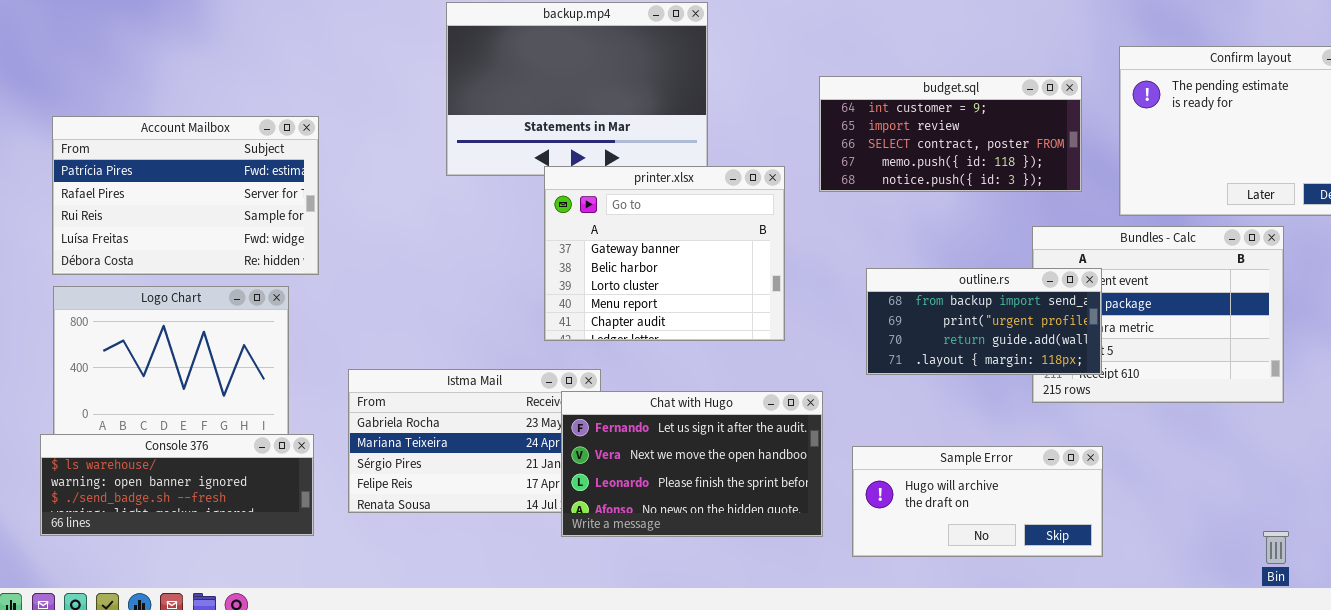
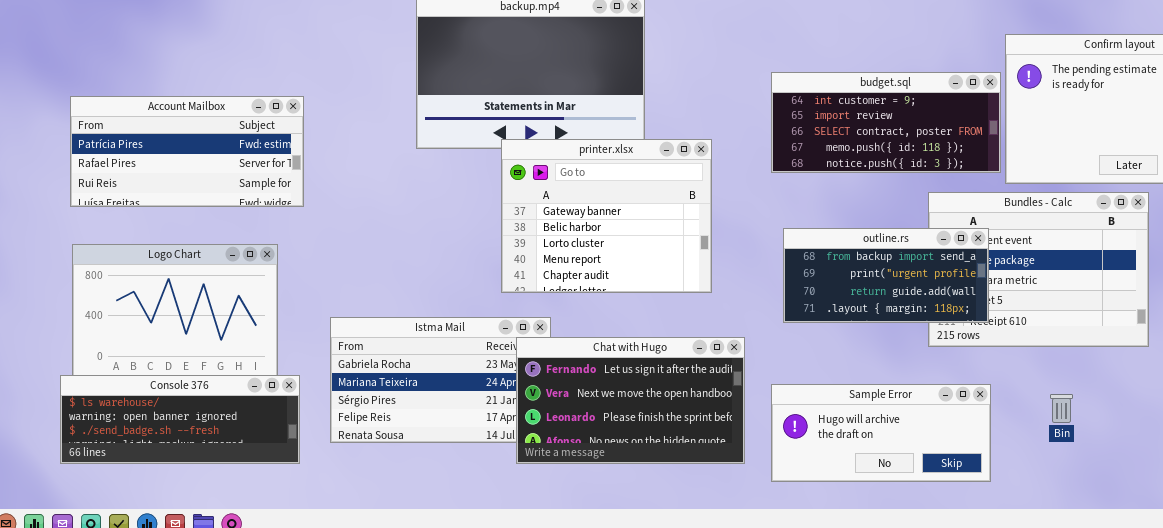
budget.sql: [819,76,1082,192] -> [771,72,1001,173], moved
Account Mailbox: [52,116,319,275] -> [70,96,304,207], resized
Bin: [1263,531,1289,564] -> [1050,394,1073,423], moved

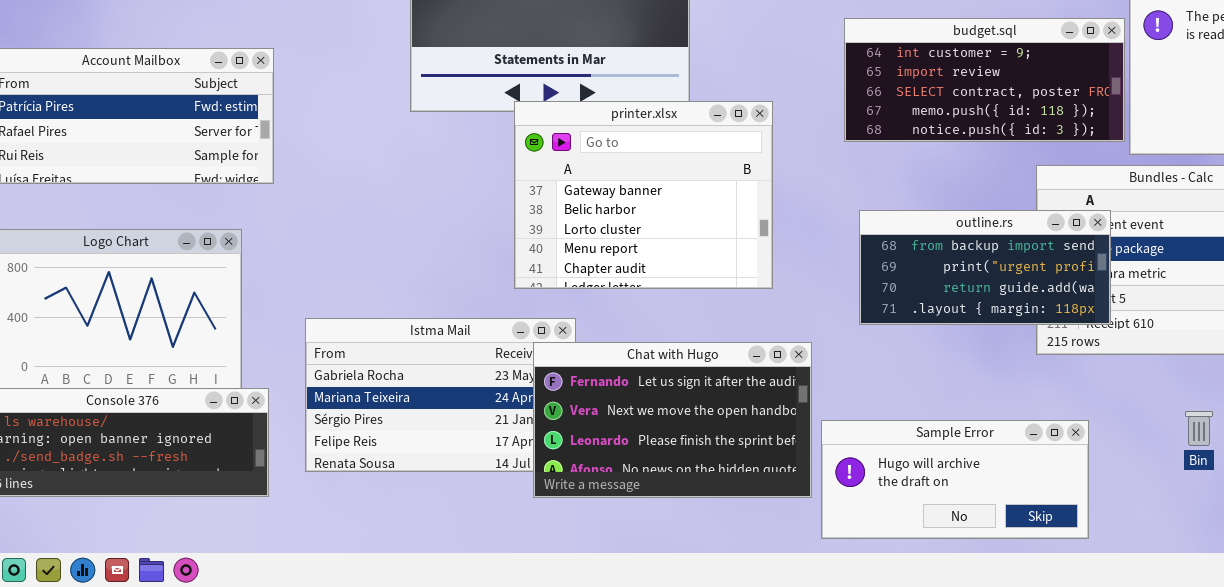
Sample Error: [771,384,991,482] -> [821,420,1089,539], moved

